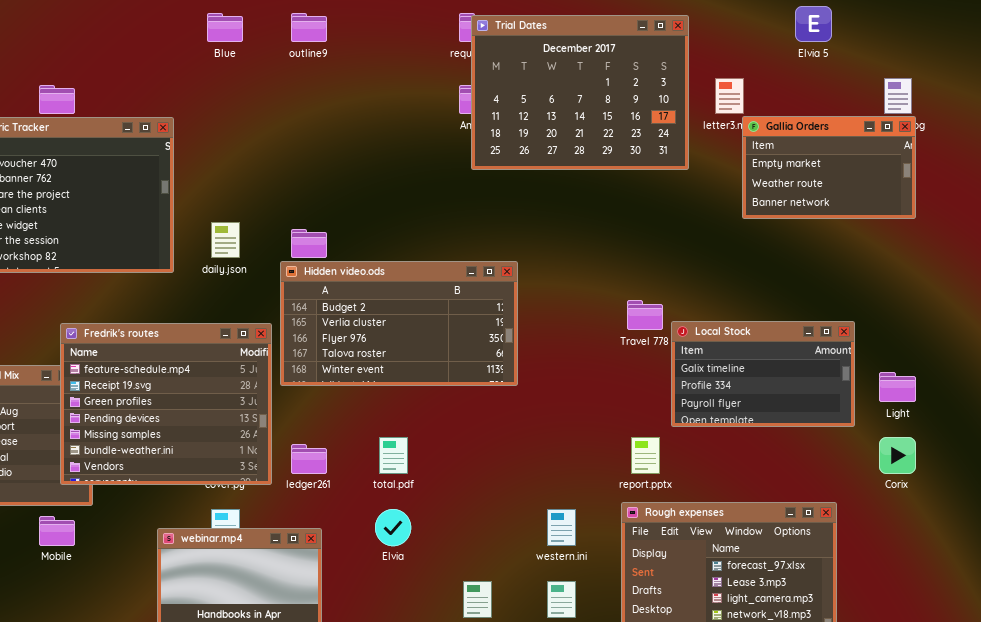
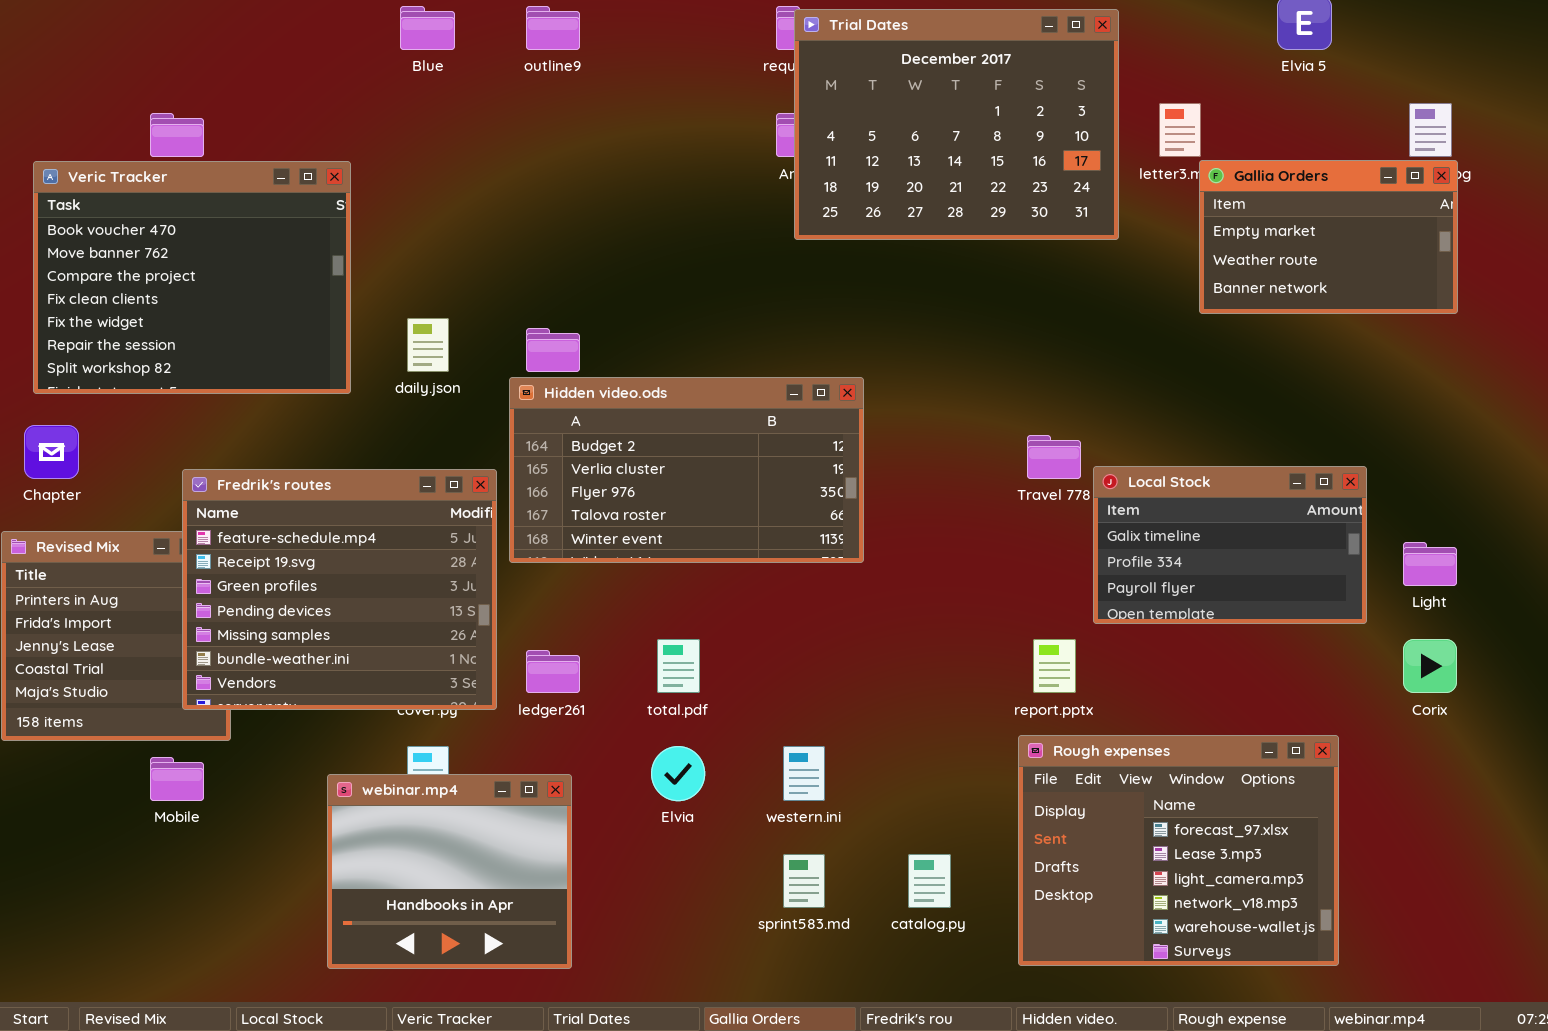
western.ini: [547,509,576,546] -> [783,746,825,801], moved

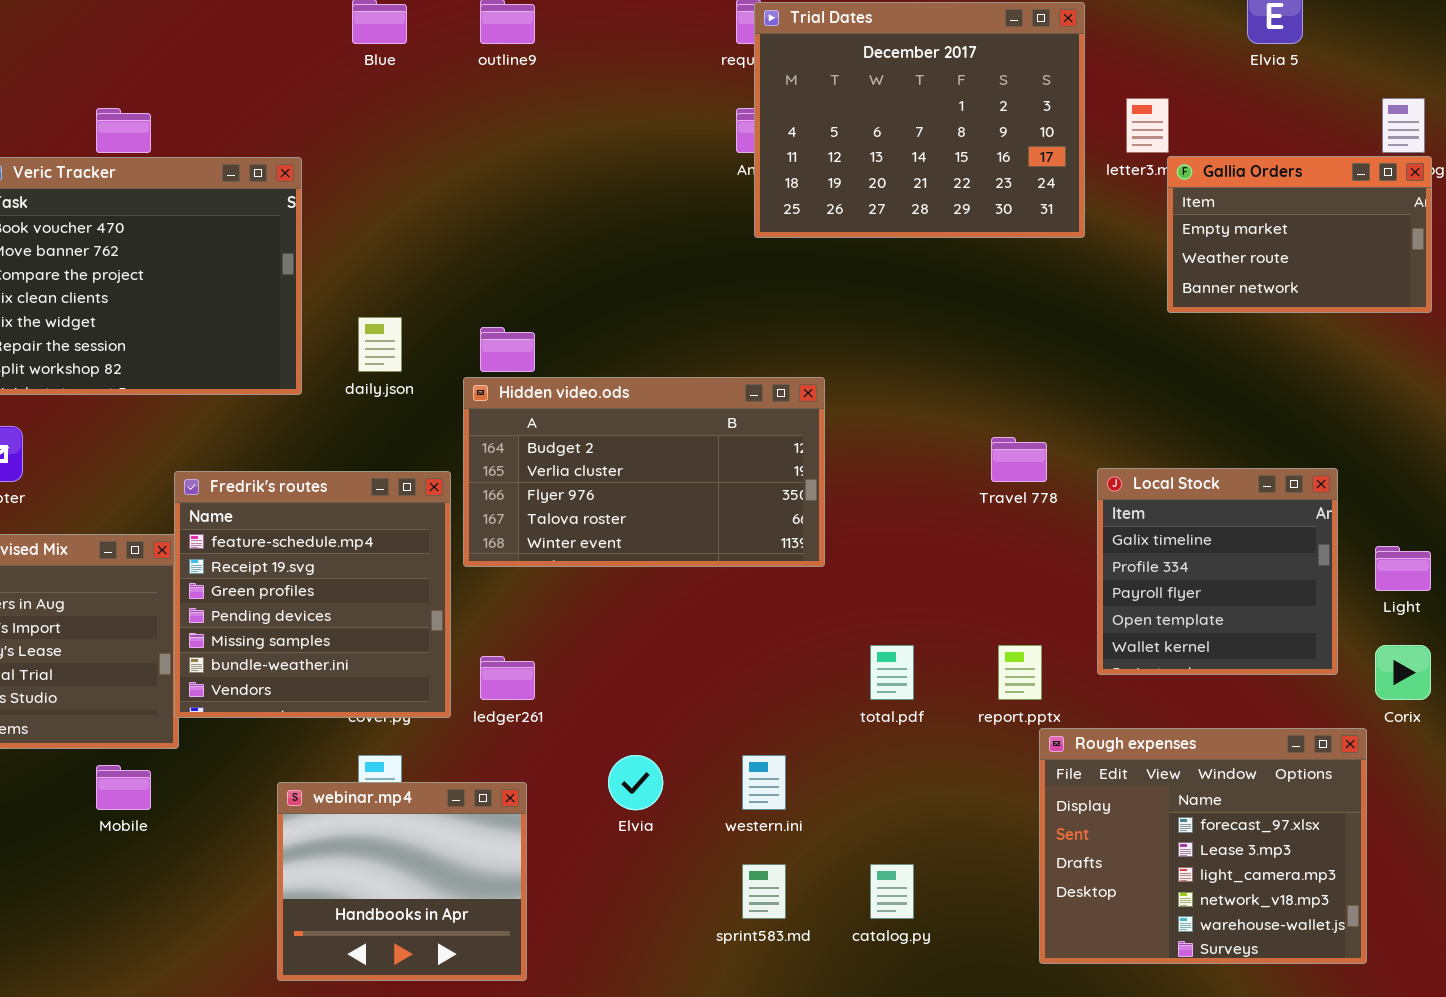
Local Stock: [1093,466,1367,624] -> [1097,468,1338,675], resized
Fredrik's routes: [182,469,497,710] -> [174,471,451,718], resized
total.pdf: [657,639,700,693] -> [870,645,914,700], moved
Rough expenses: [1018,735,1339,966] -> [1039,728,1367,964], moved

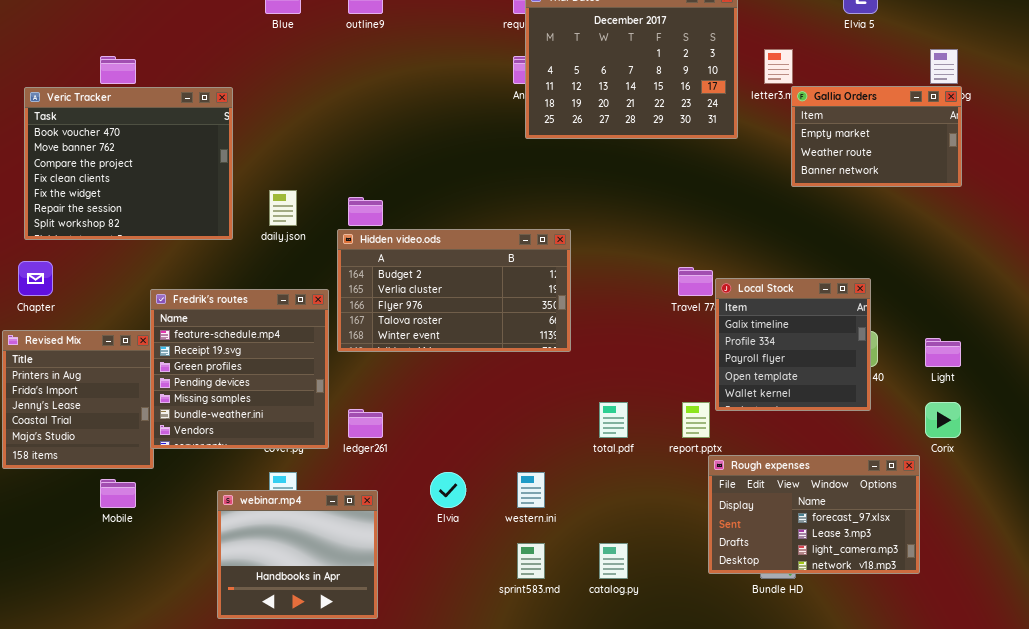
Local Stock: [1097,468,1338,675] -> [715,278,871,411], moved
Rough expenses: [1039,728,1367,964] -> [708,455,920,574], resized

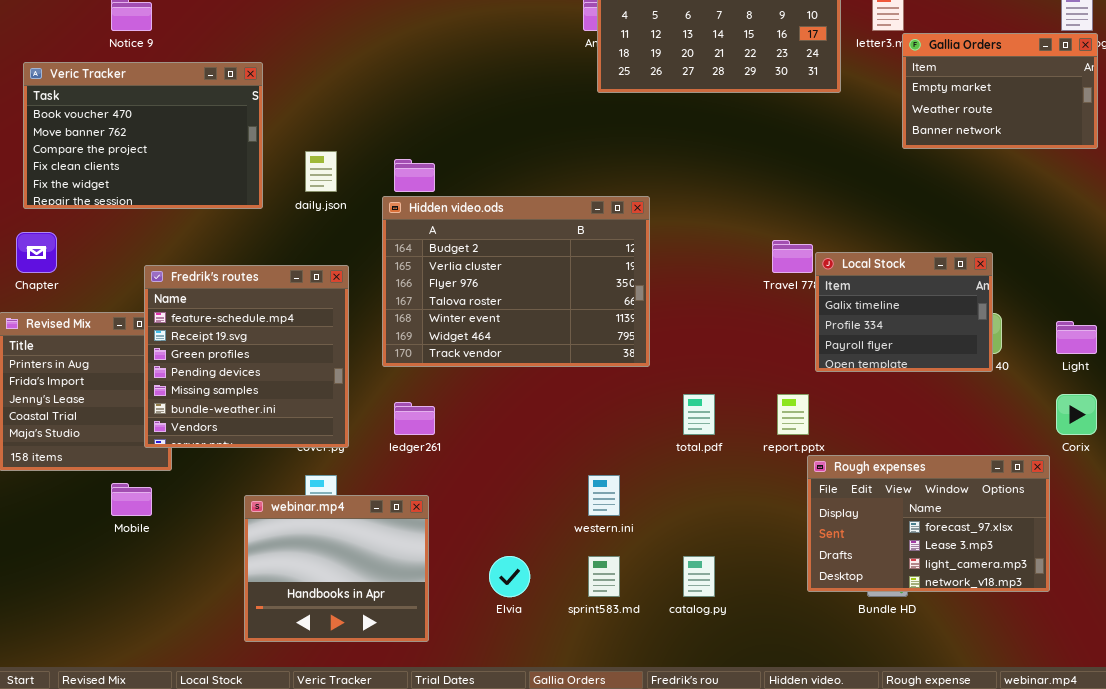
Veric Tracker: [24,87,233,240] -> [23,62,263,209], resized
Hidden video.ods: [337,229,571,352] -> [382,196,650,367], resized
Local Stock: [715,278,871,411] -> [815,252,993,372], resized
Fredrik's routes: [150,289,329,449] -> [144,265,349,448], moved
Elvia: [430,472,466,508] -> [489,556,530,597], moved

